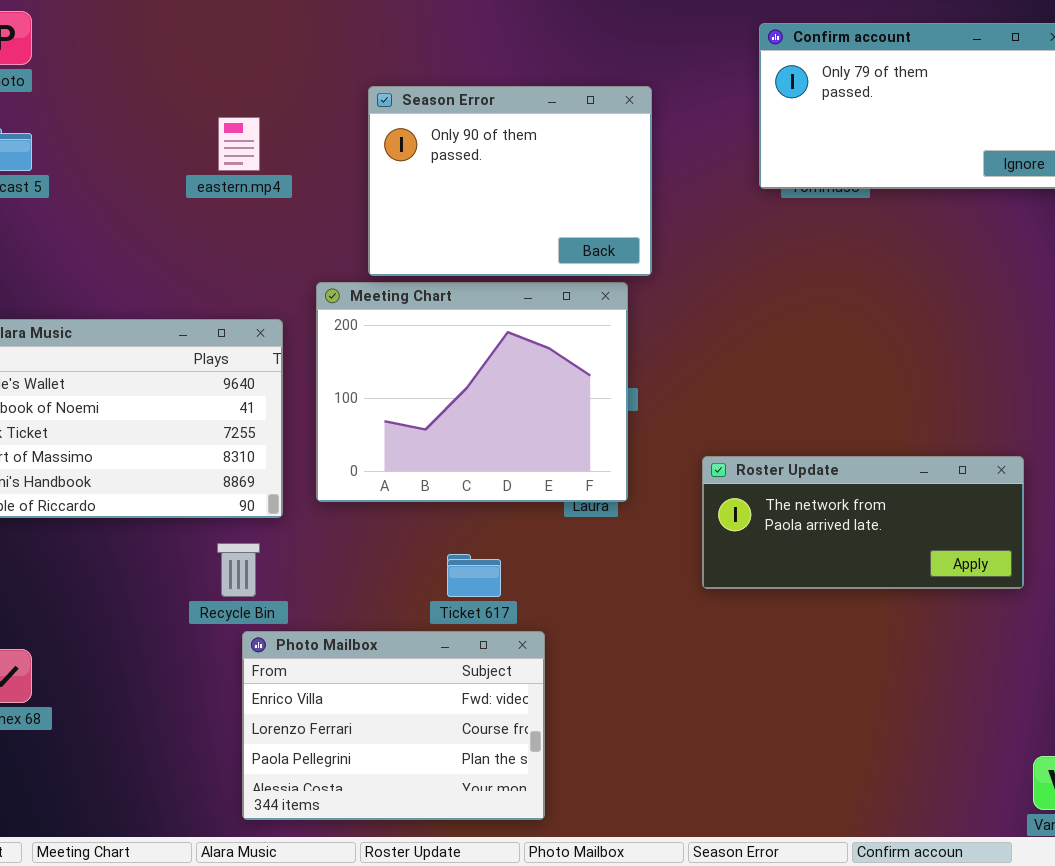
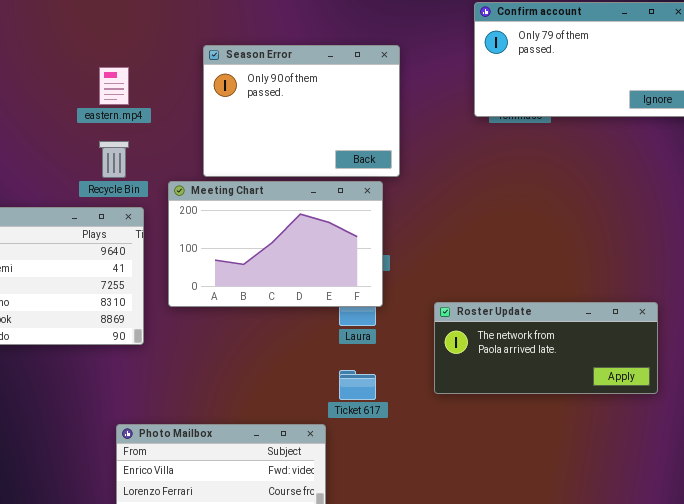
Meeting Chart: [316,282,628,502] -> [168,181,383,307], resized
Recycle Bin: [217,543,260,597] -> [99,141,129,178], moved
Ticket 617: [447,554,501,597] -> [339,370,376,400], moved

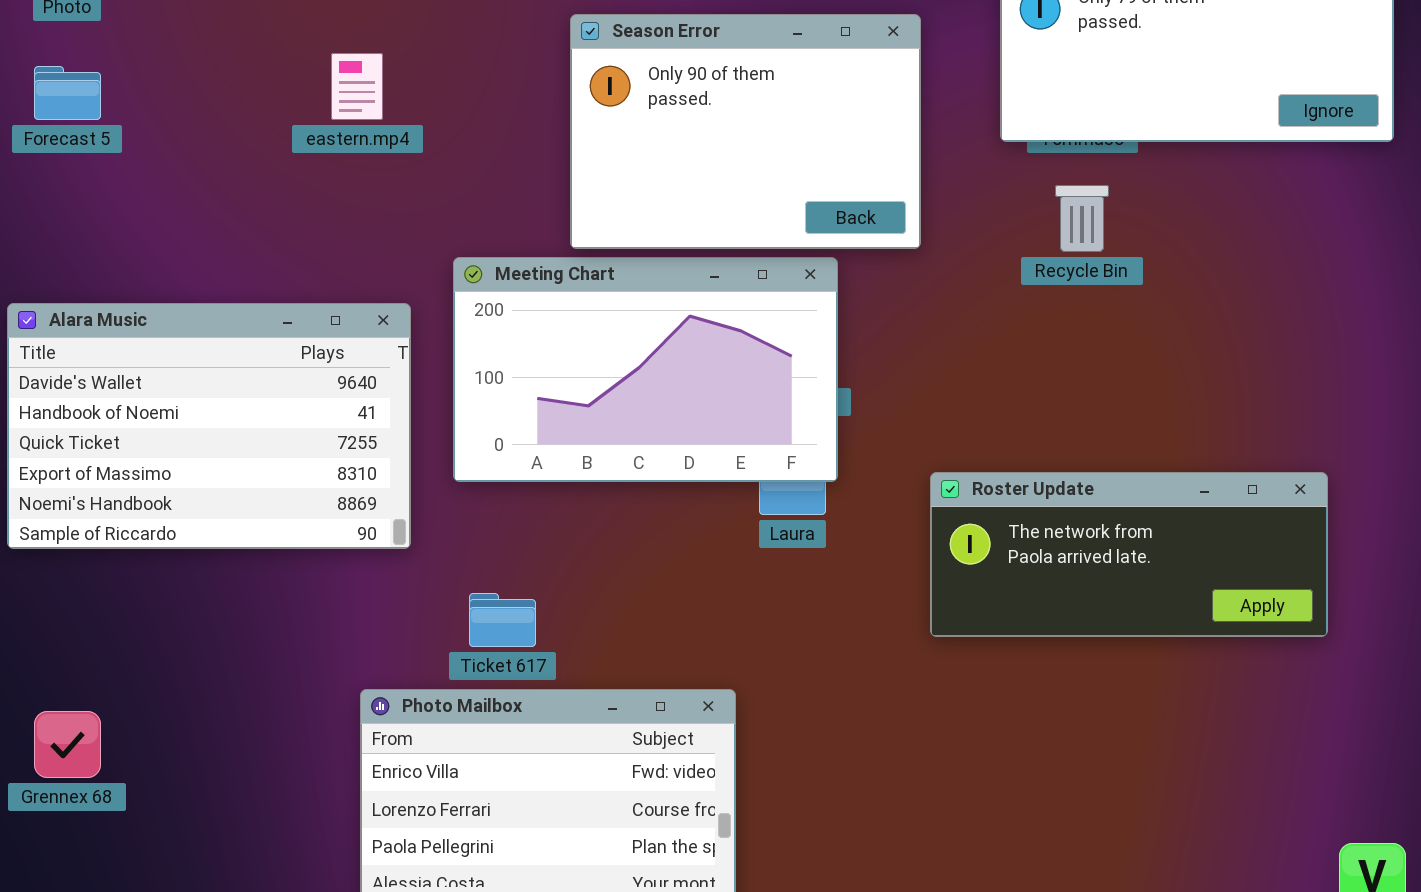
Season Error: [203,45,400,177] -> [570,14,921,249], moved
Recycle Bin: [99,141,129,178] -> [1055,185,1109,252], moved
Ticket 617: [339,370,376,400] -> [469,593,536,647], moved

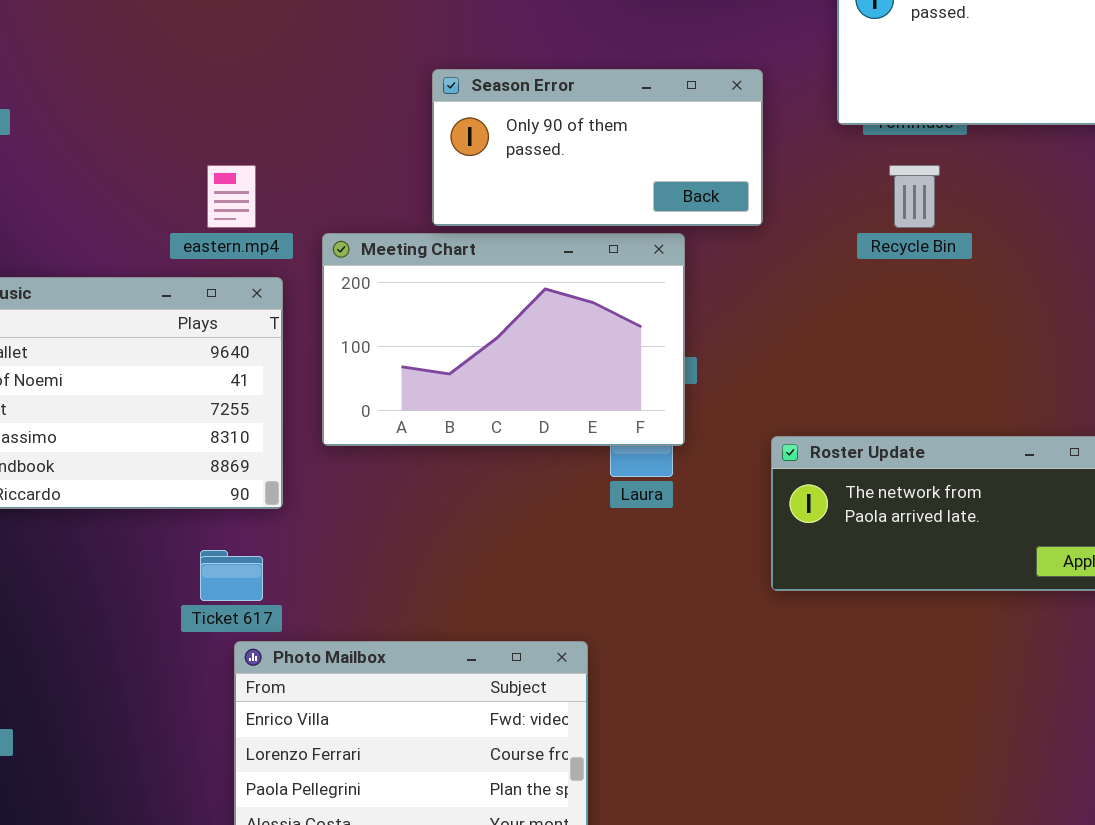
Season Error: [570,14,921,249] -> [432,69,763,226], resized
eastern.mp4: [331,53,383,120] -> [207,165,256,228], moved
Ticket 617: [469,593,536,647] -> [200,550,263,601], moved

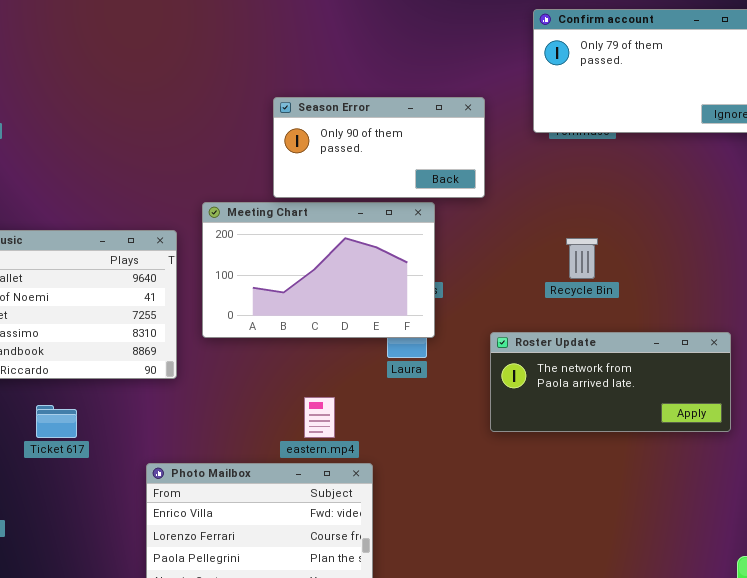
eastern.mp4: [207,165,256,228] -> [304,397,335,438], moved
Recycle Bin: [889,165,940,228] -> [566,238,598,279], moved
Ticket 617: [200,550,263,601] -> [36,405,77,438], moved

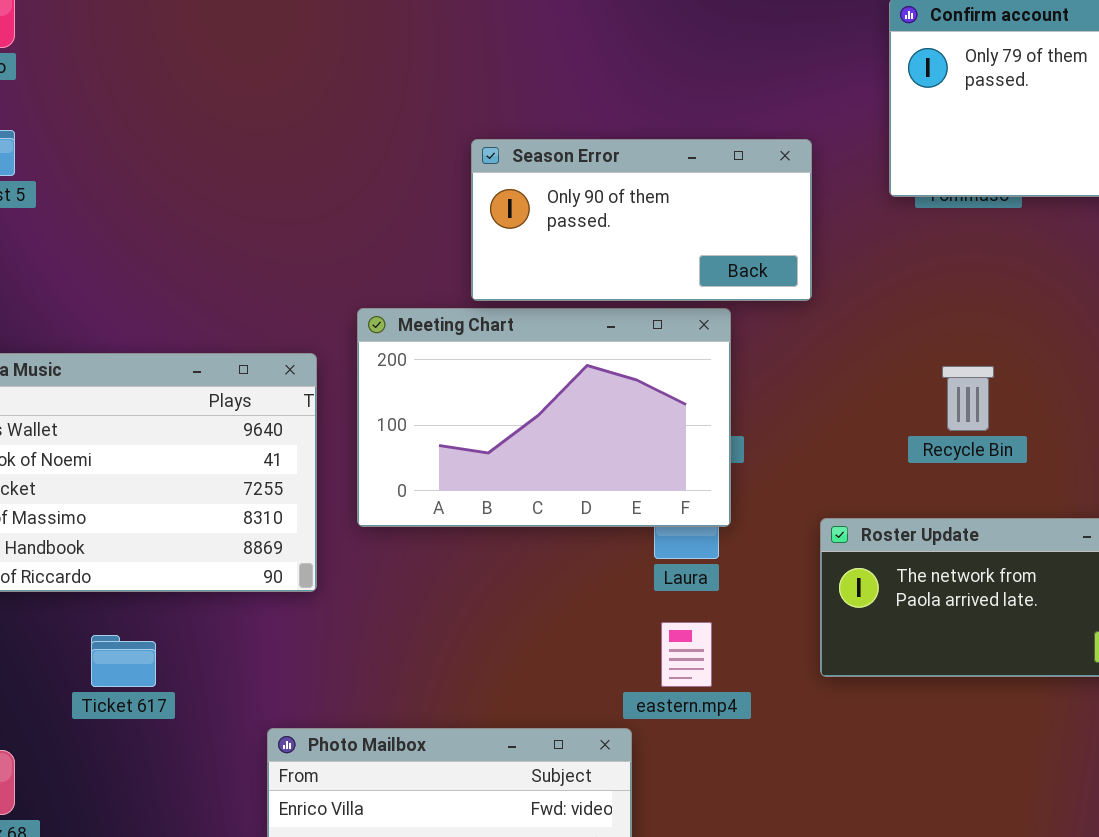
eastern.mp4: [304,397,335,438] -> [661,622,712,687], moved

